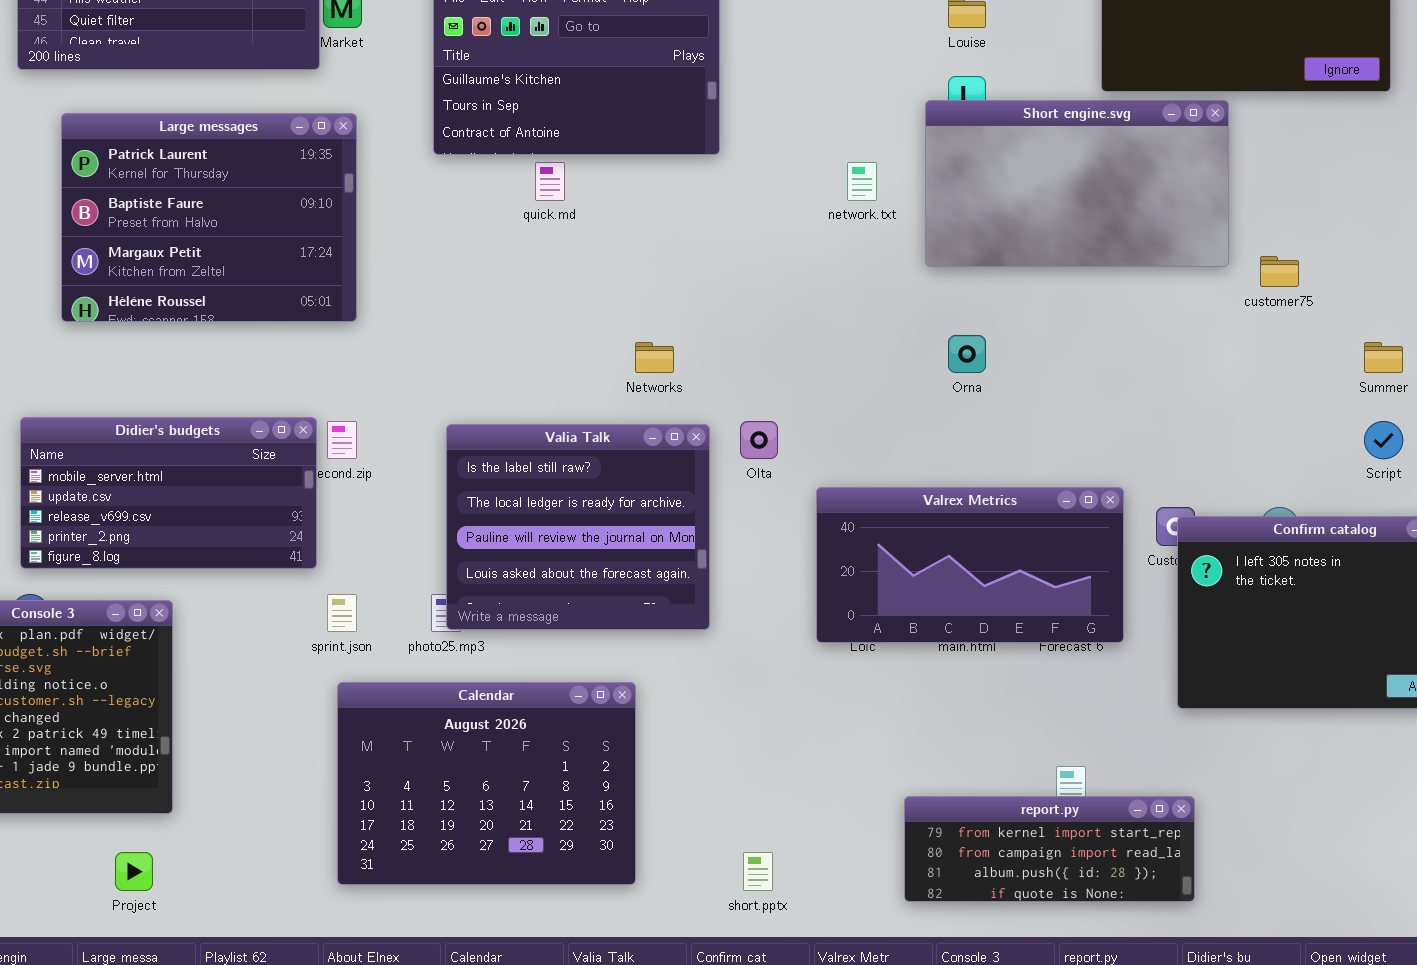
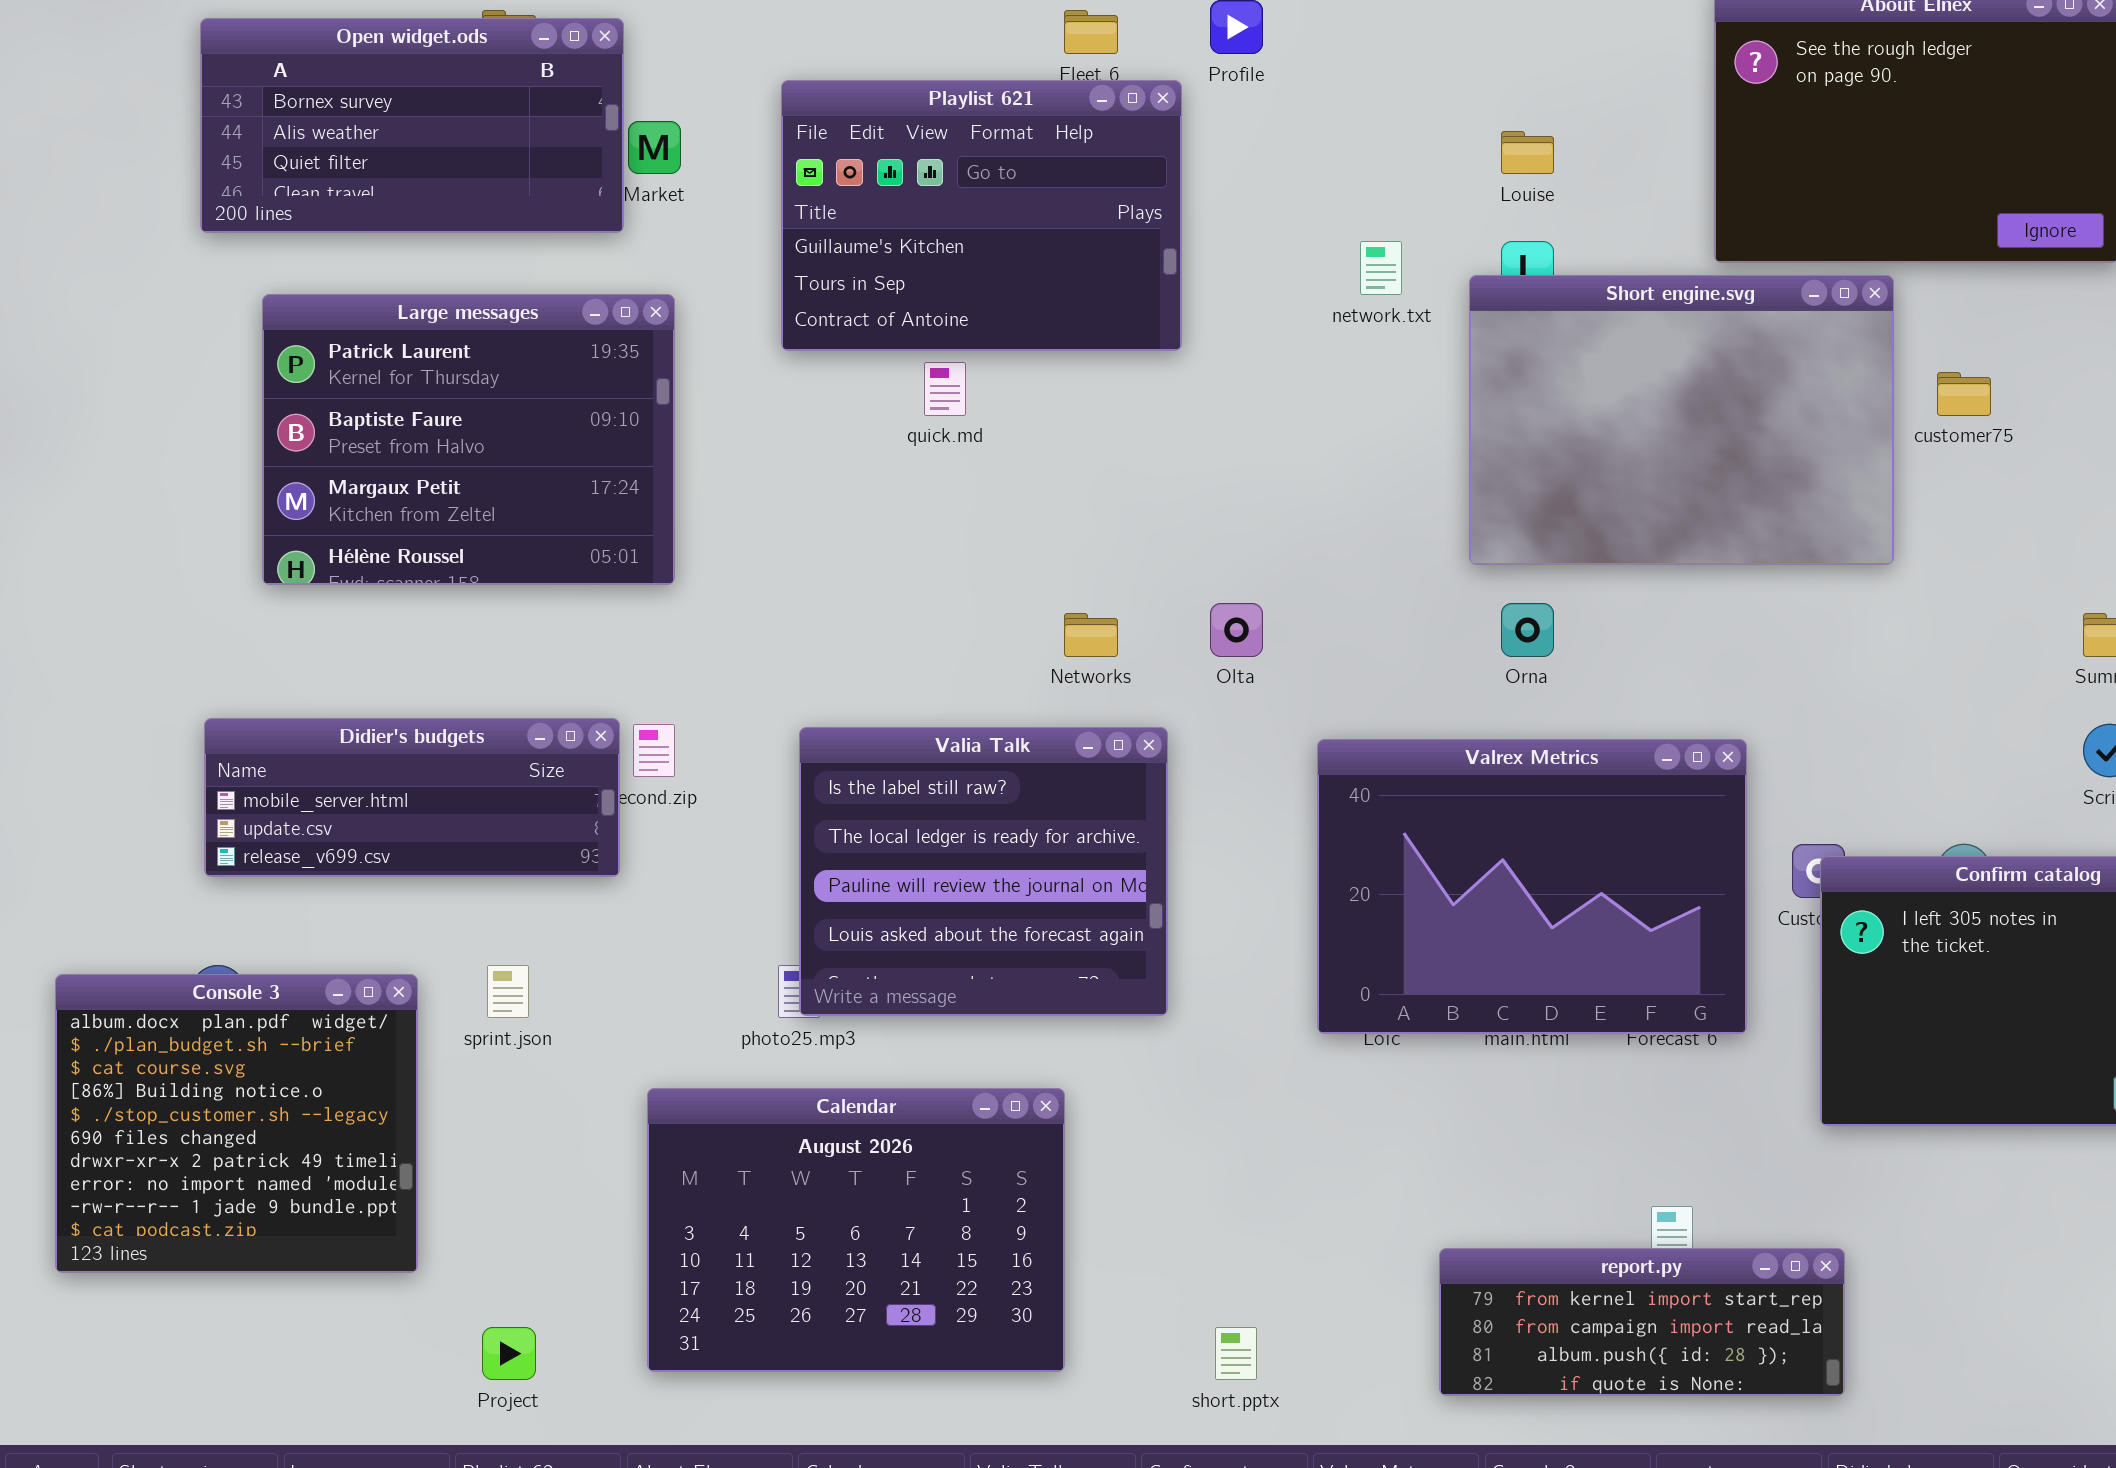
Short engine.svg: [925,100,1229,267] -> [1469,275,1894,565], resized
network.txt: [847,162,877,201] -> [1360,241,1402,295], moved
customer75: [1260,256,1299,287] -> [1937,372,1991,416], moved
Didier's budgets: [20,417,317,569] -> [204,718,620,877], resized
Olta: [740,421,778,459] -> [1210,603,1263,657], moved
Valrex Metrics: [816,487,1124,643] -> [1317,739,1747,1034], resized
sprint.json: [327,594,357,632] -> [487,965,529,1018], moved
Project: [115,852,153,891] -> [482,1327,536,1380], moved

